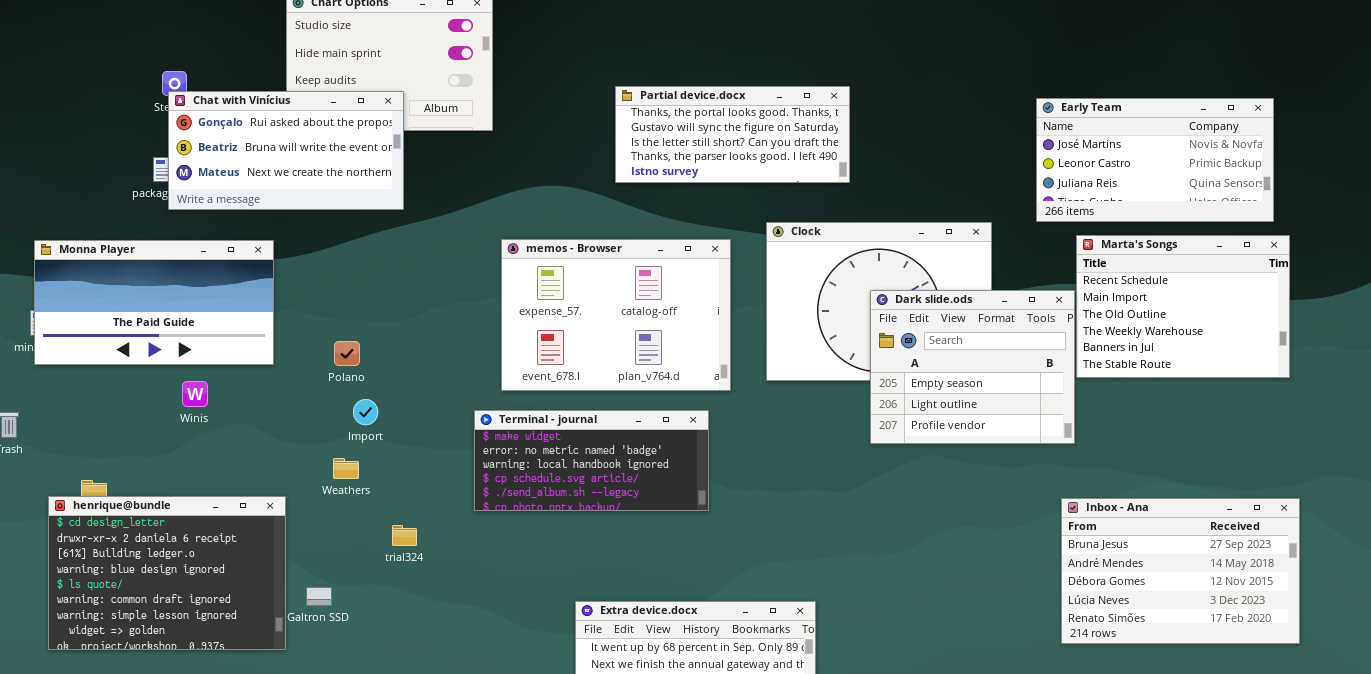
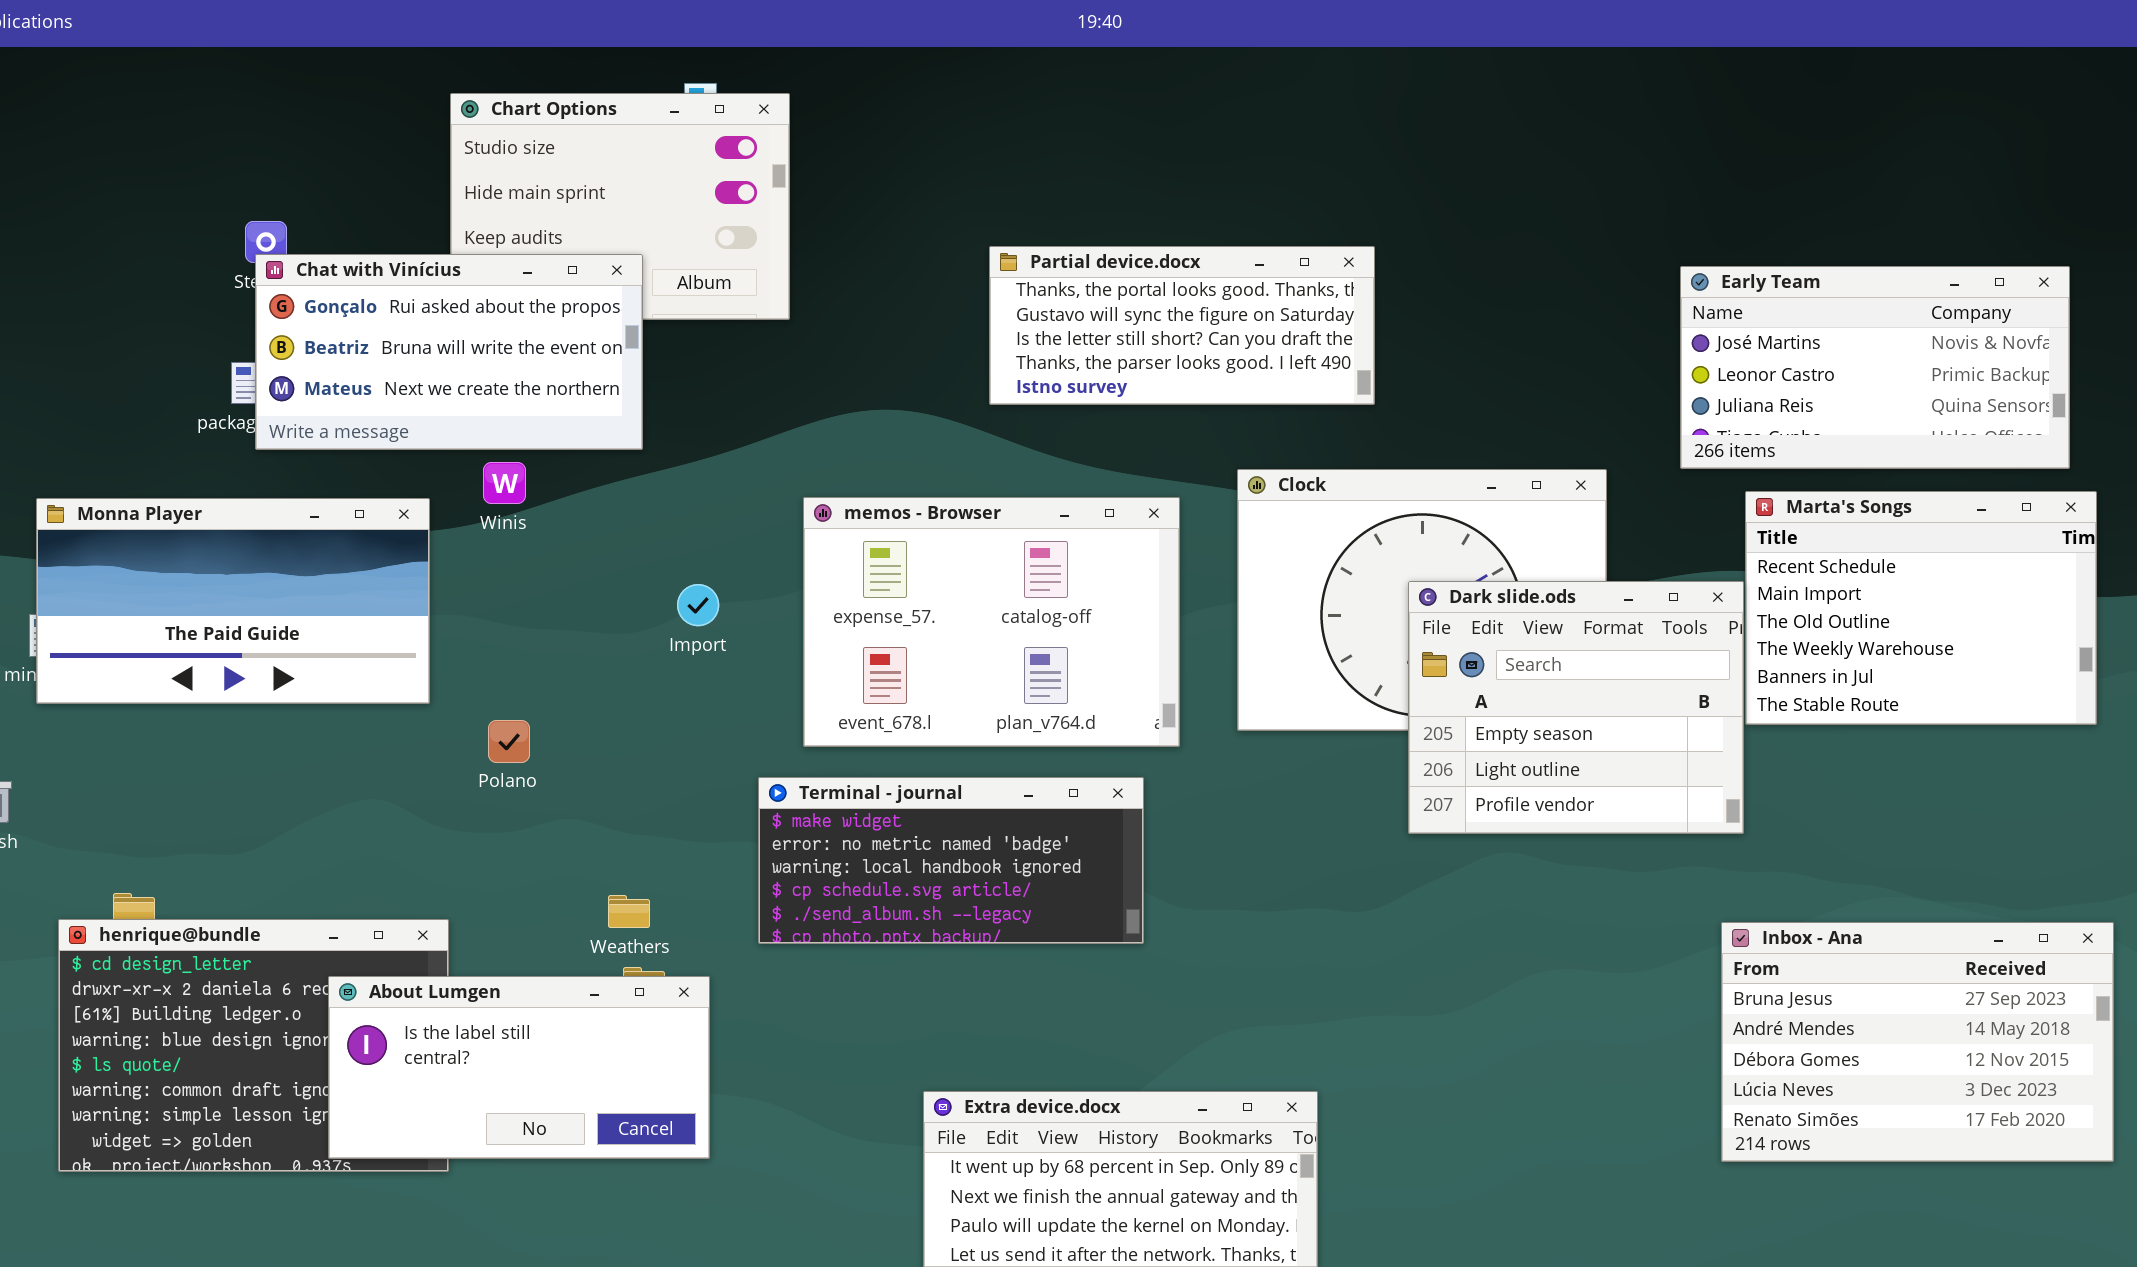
Polano: [334,341,360,366] -> [488,720,530,763], moved
Winis: [182,381,208,407] -> [483,462,526,504], moved
Import: [353,399,378,425] -> [677,584,719,626], moved
Weathers: [333,458,359,479] -> [608,895,650,928], moved
About Lumgen: none -> [328,976,710,1159], opened

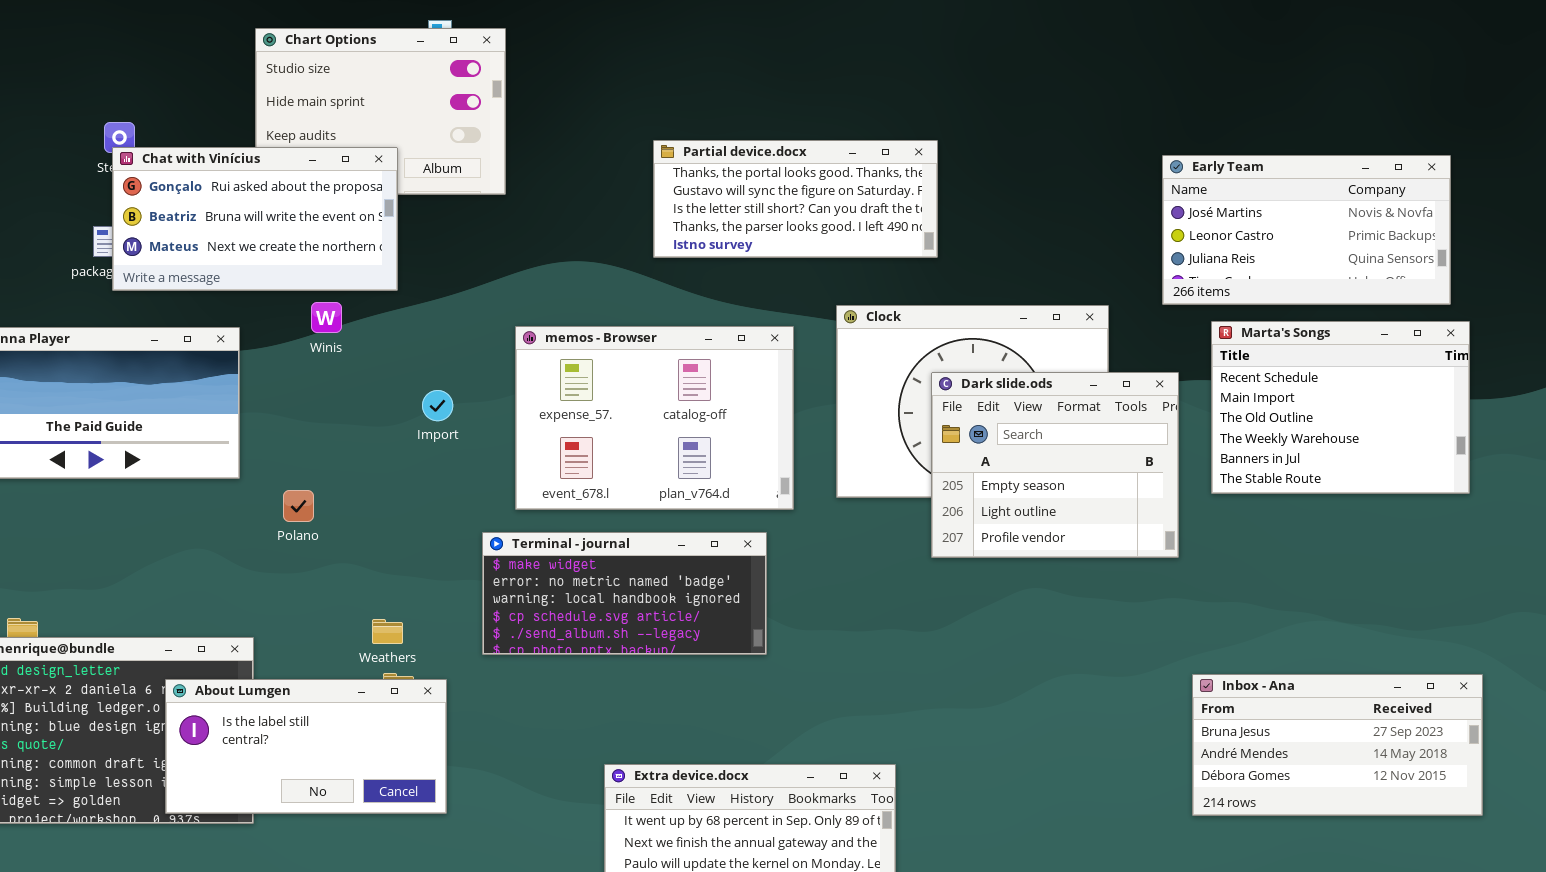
Winis: [483,462,526,504] -> [311,302,342,333], moved
Dark slide.ods: [1408,581,1744,834] -> [931,372,1179,558], moved
Inbox - Ana: [1721,922,2114,1162] -> [1192,674,1483,816], resized

